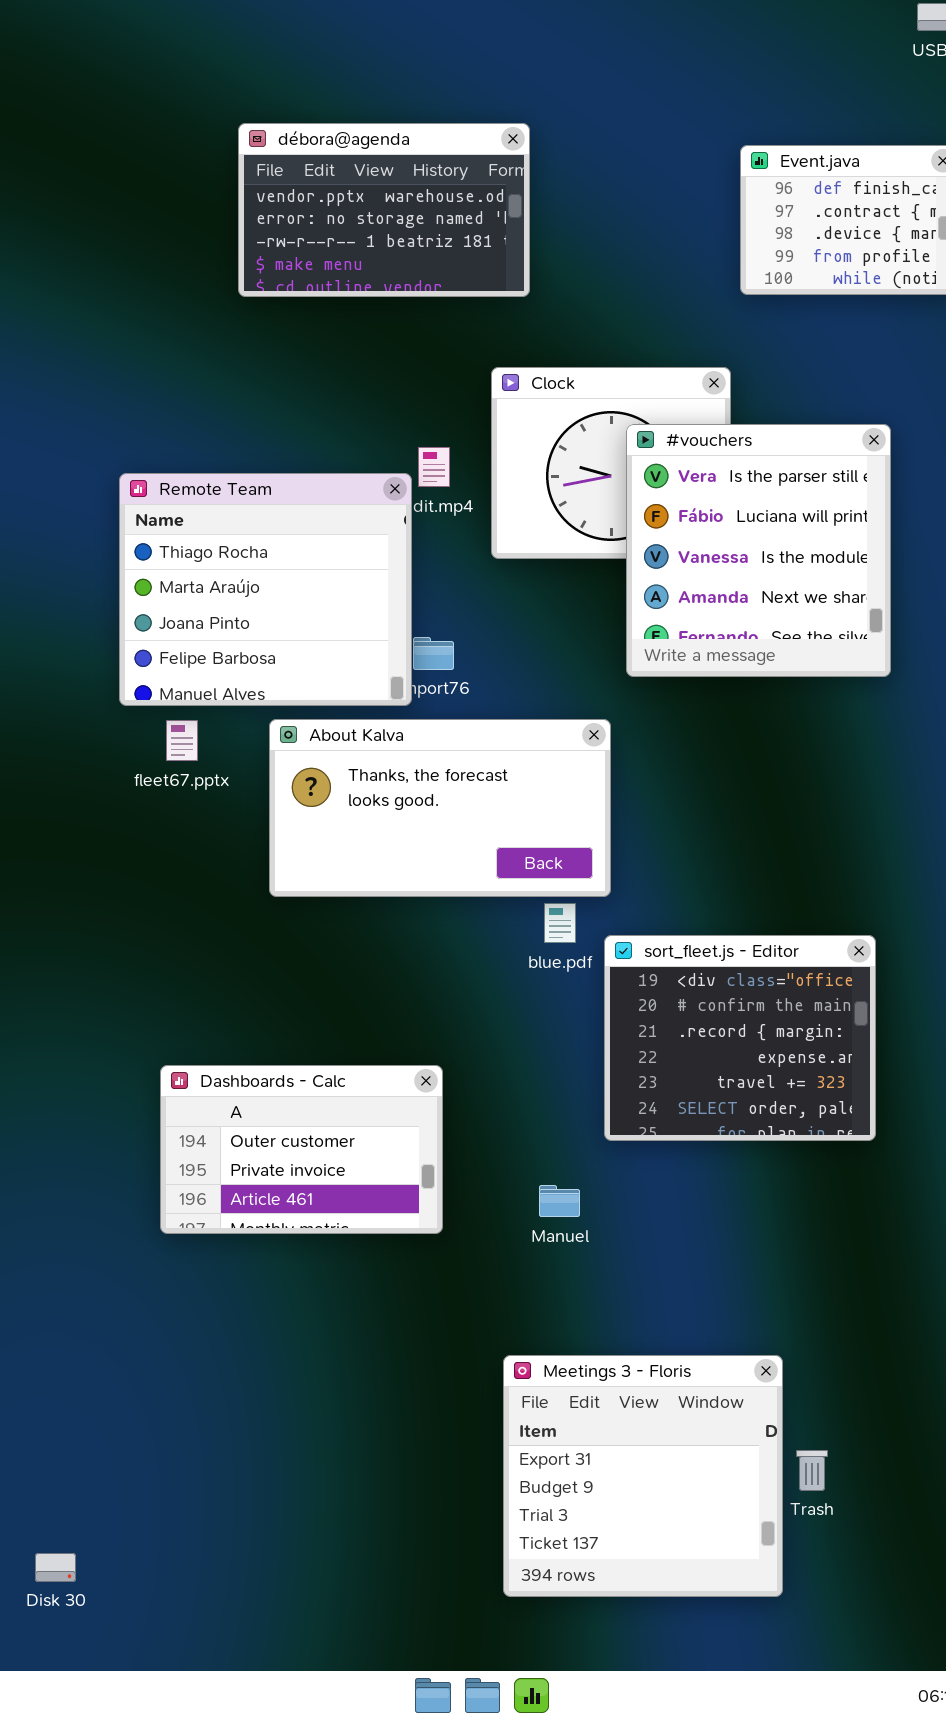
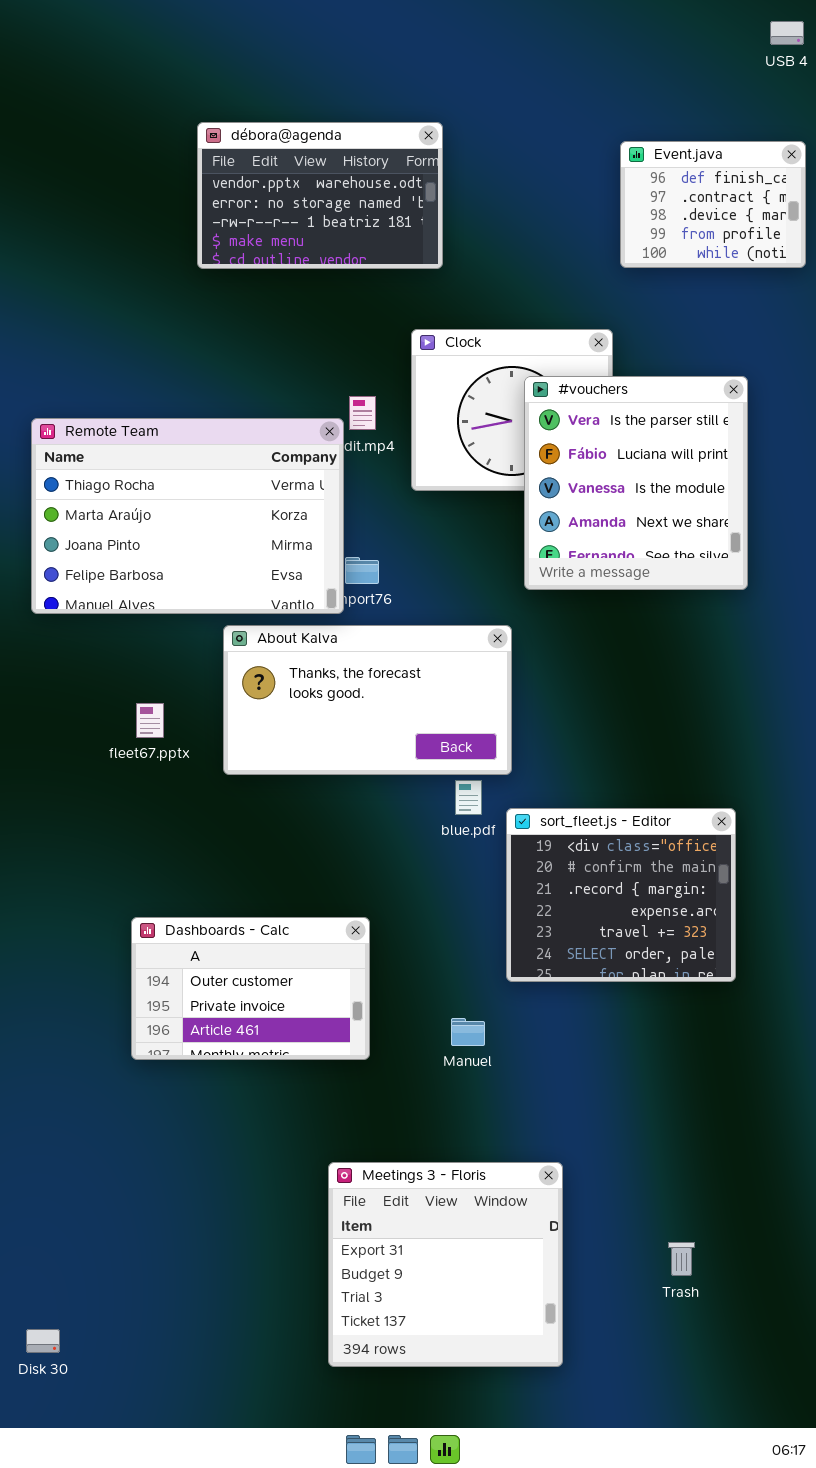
Remote Team: [119,473,412,706] -> [31,418,344,614], resized
fleet67.pptx: [166,720,198,761] -> [136,703,164,738], moved
Meetings 3 - Floris: [503,1355,783,1597] -> [328,1162,563,1367], moved

